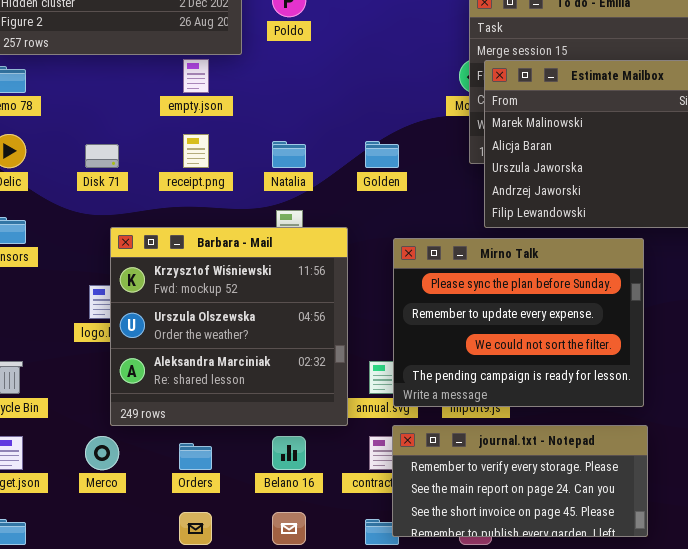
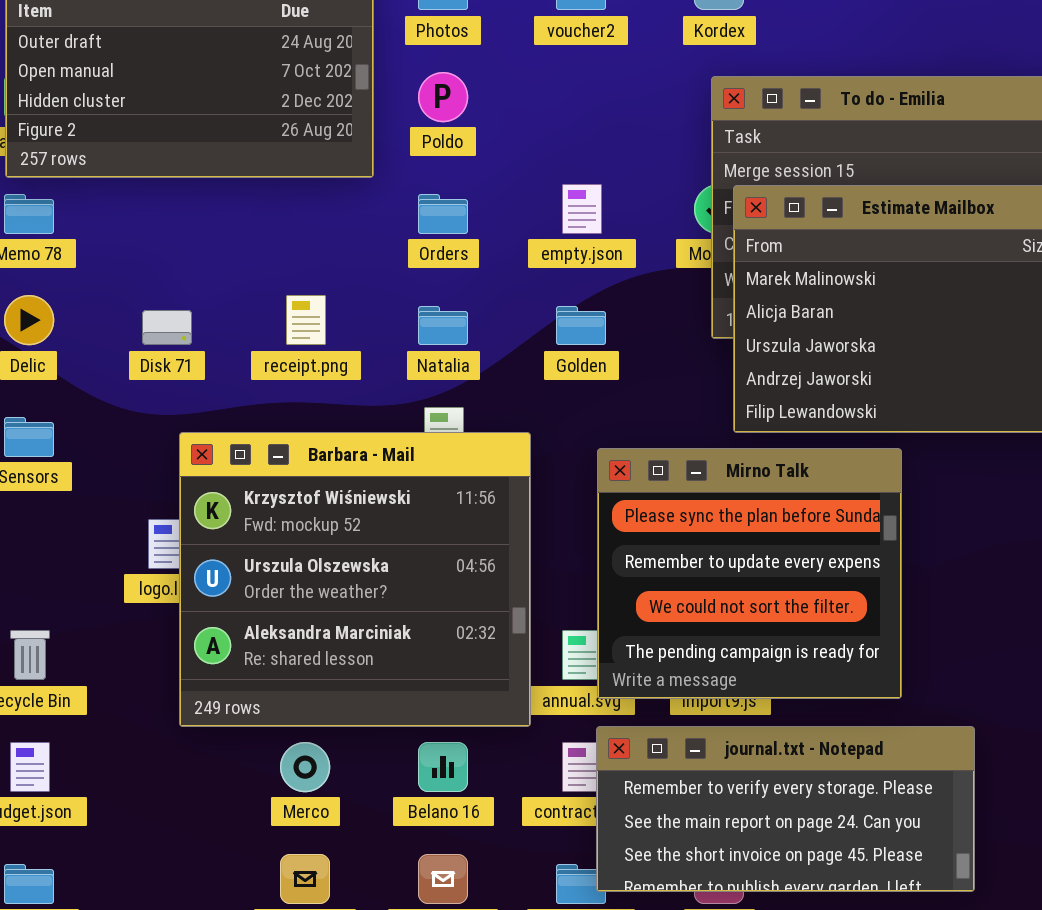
empty.json: [183,59,209,93] -> [562,184,602,234], moved
Mirno Talk: [393,238,644,407] -> [597,448,902,699], resized
Merco: [85,436,119,470] -> [280,742,330,792], moved
Orders: [179,443,212,470] -> [418,194,468,234], moved

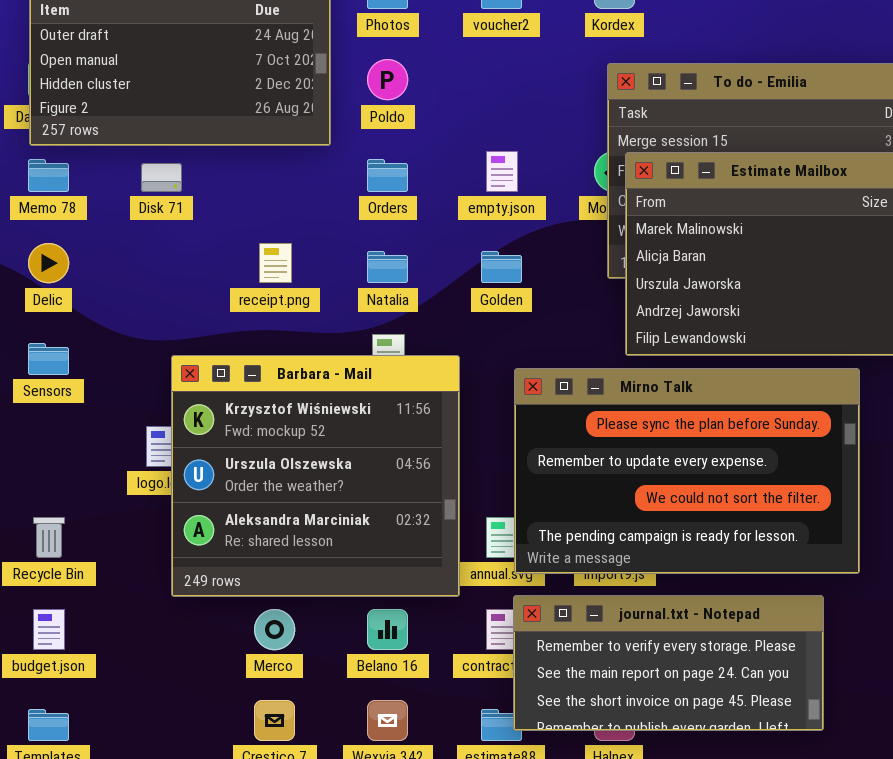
Disk 71: [142,310,192,345] -> [141,163,182,192], moved
Mirno Talk: [597,448,902,699] -> [514,368,860,574], resized

